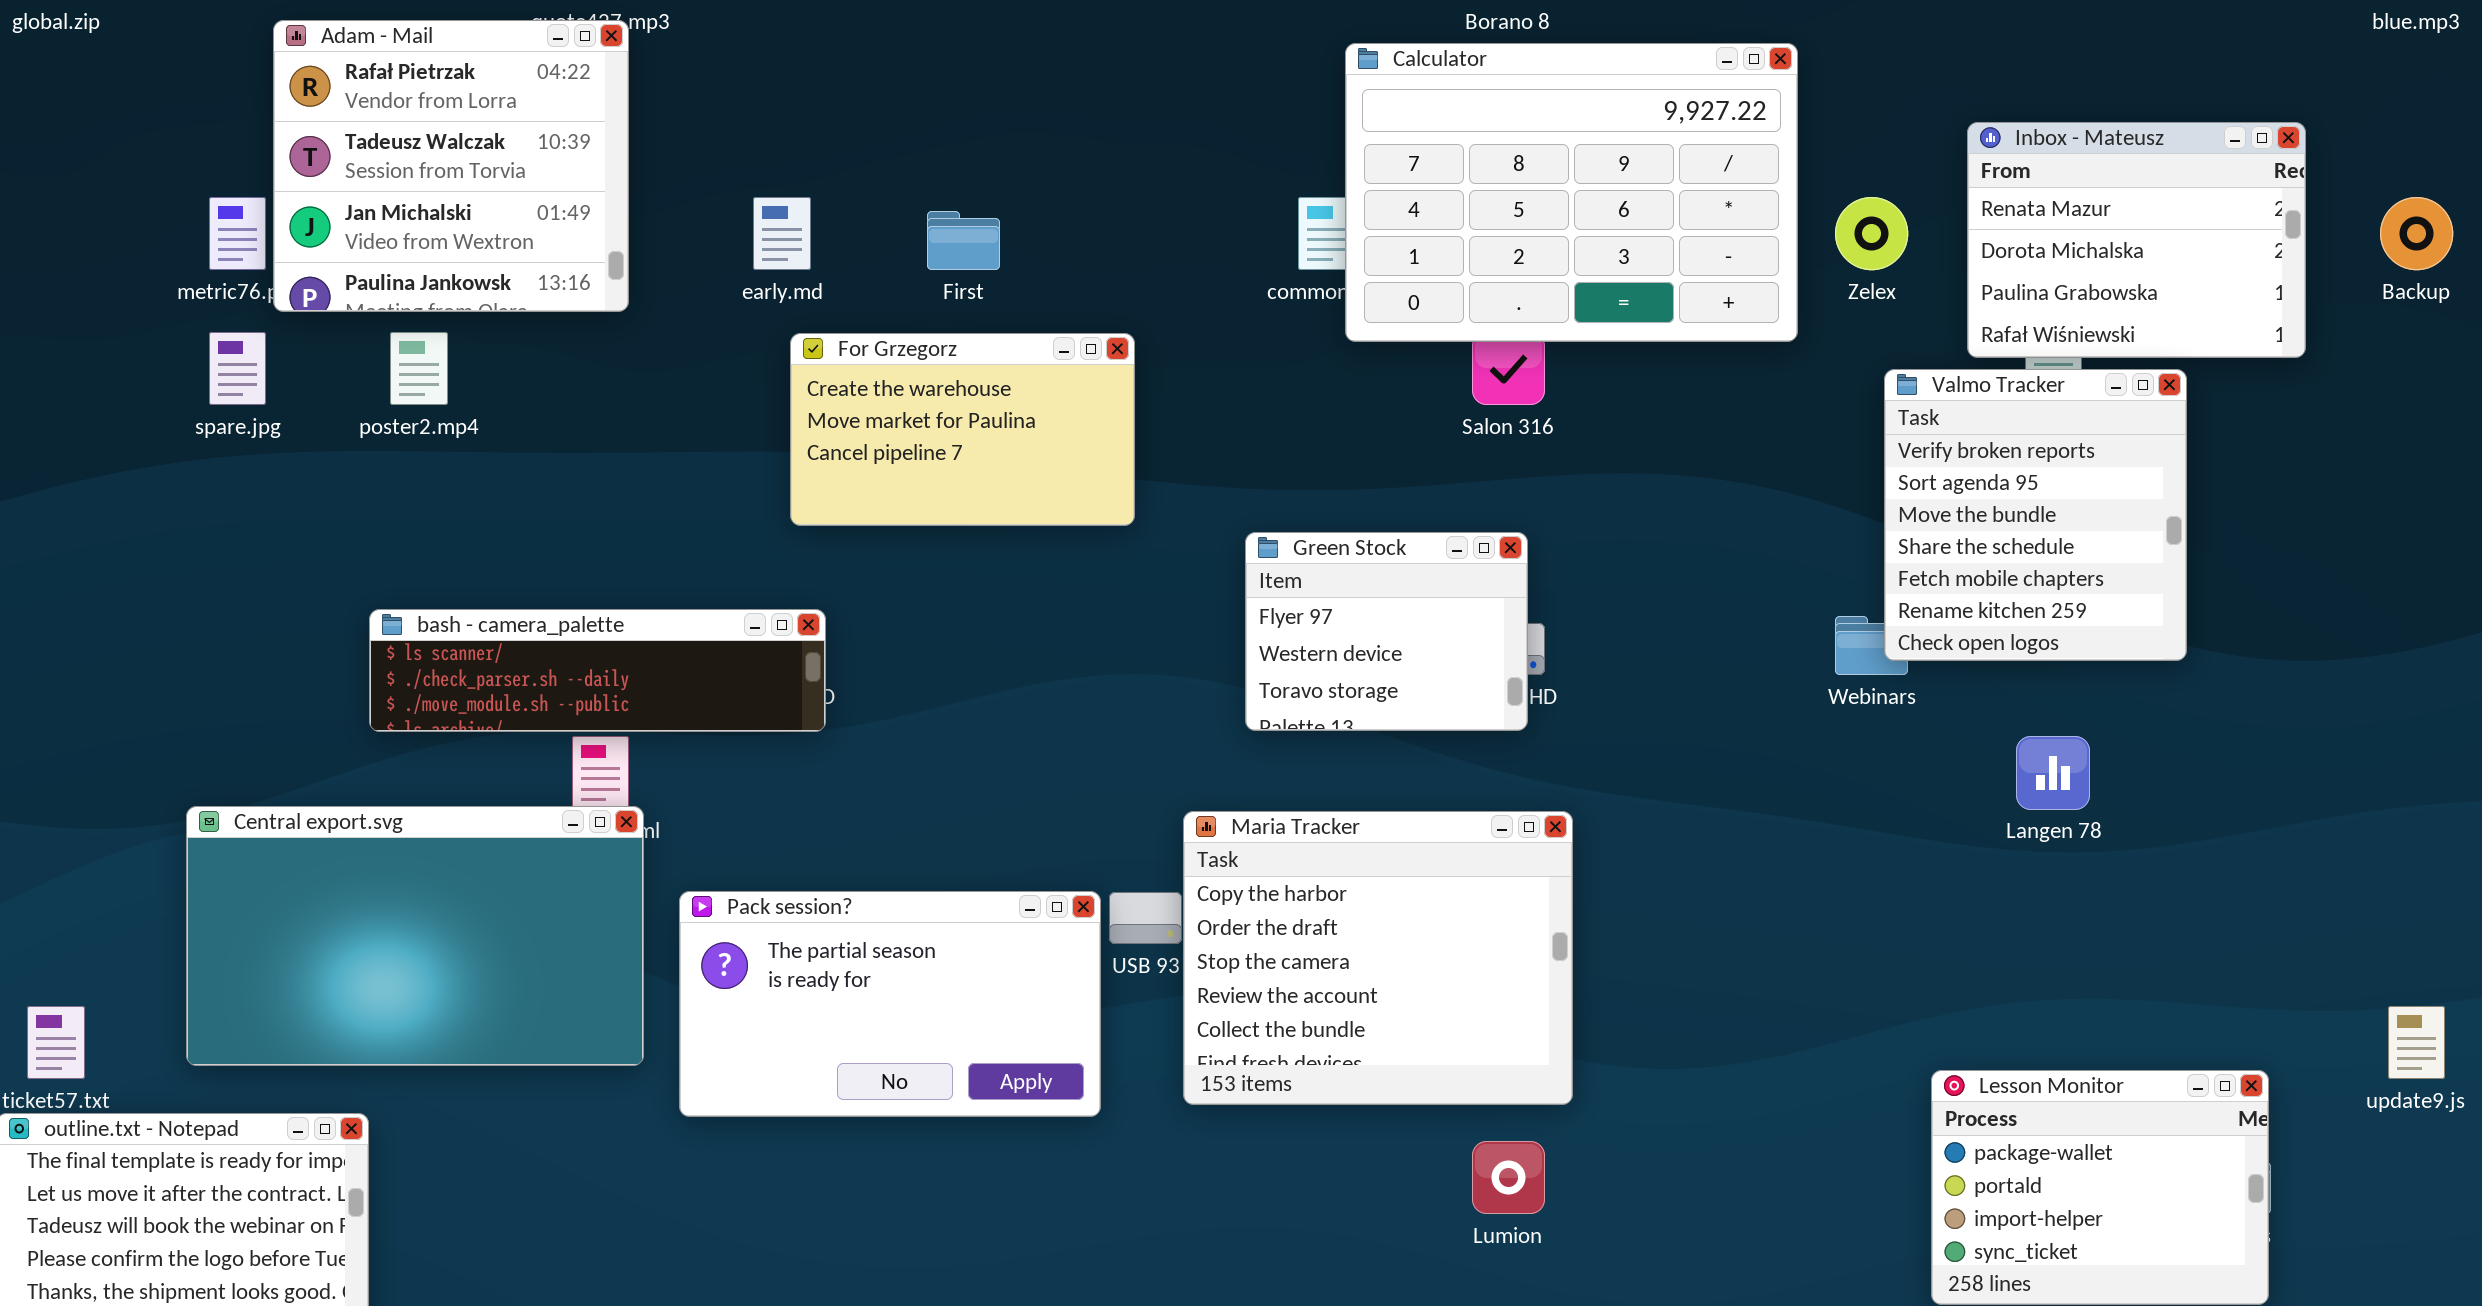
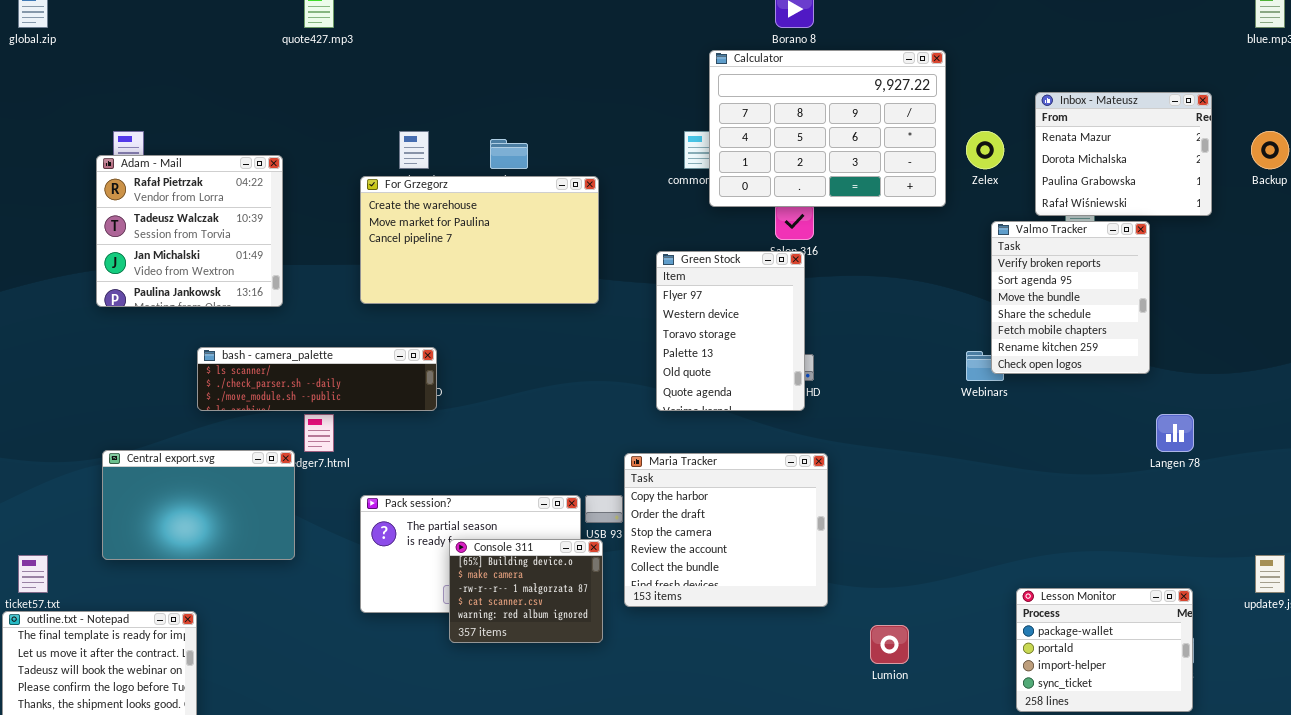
Adam - Mail: [273,20,629,312] -> [96,155,283,307], moved
For Grzegorz: [790,333,1135,526] -> [360,176,599,304], resized
Green Stock: [1245,532,1528,731] -> [656,251,805,411], resized
Langen 78: [2016,736,2090,810] -> [1156,414,1194,452], moved
Central export.svg: [186,806,644,1066] -> [102,450,295,560], resized
Console 311: none -> [449,539,603,643], opened
Lumion: [1472,1141,1545,1214] -> [870,625,909,664], moved

